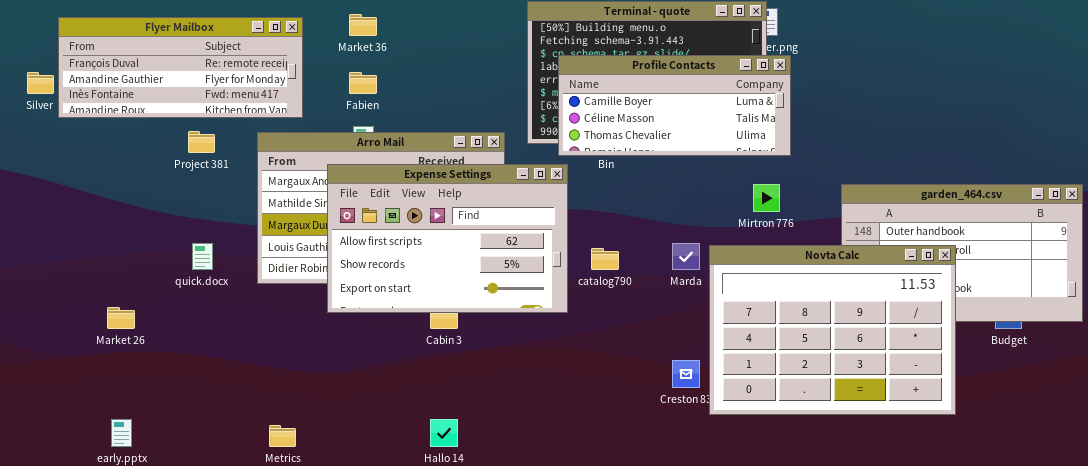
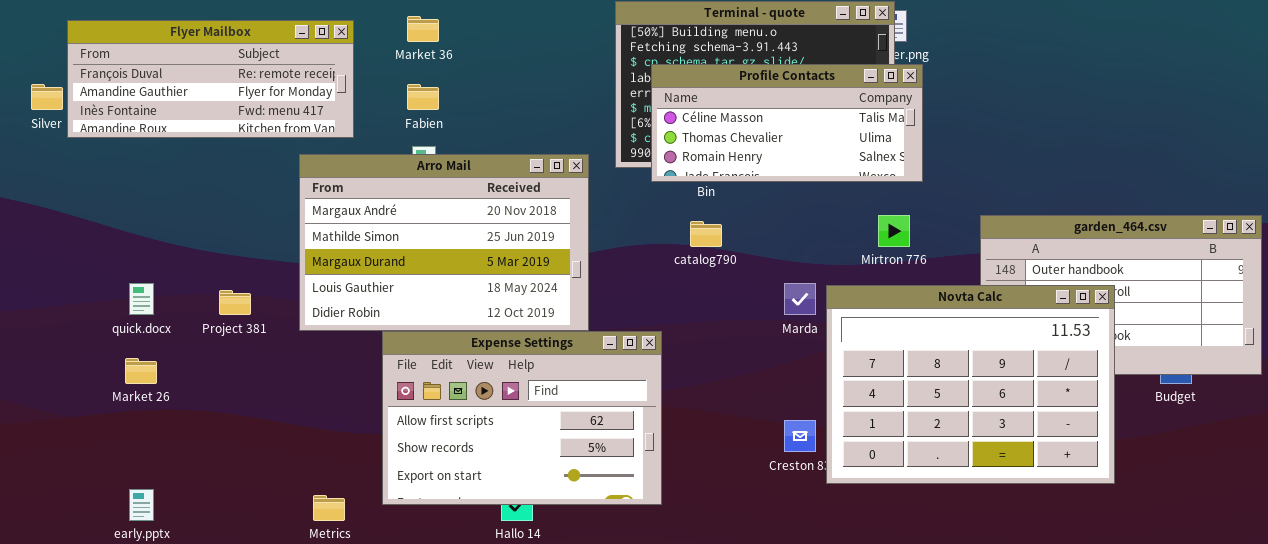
Profile Contacts: [558,55,791,156] -> [651,64,923,182], scrolled down 1 row
Project 381: [188,131,215,153] -> [219,290,251,315], moved
Expense Settings: [327,164,568,313] -> [382,331,662,505], moved
quick.docx: [192,243,213,270] -> [129,283,154,315], moved
catalog790: [591,248,619,270] -> [690,221,722,247], moved

